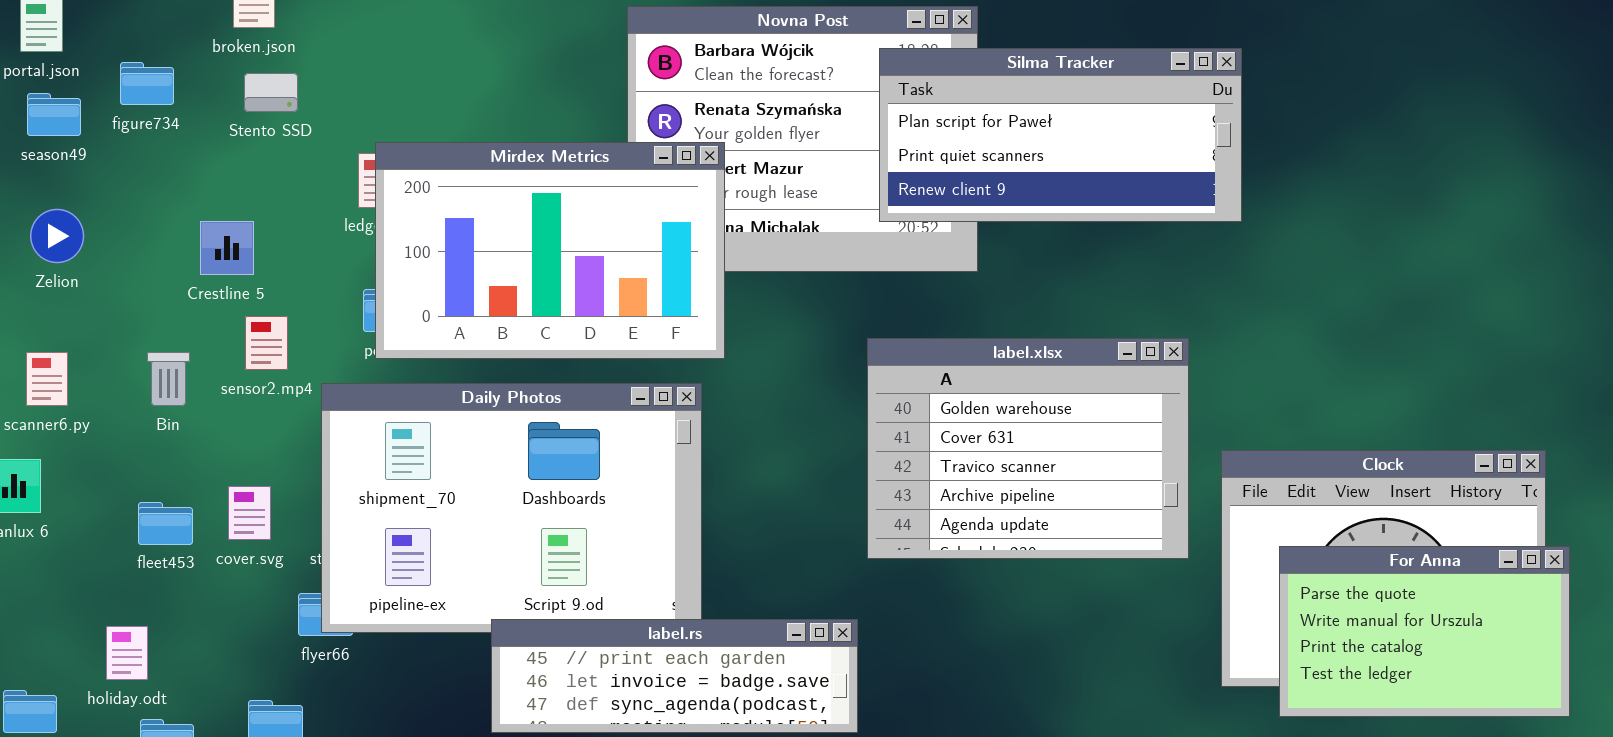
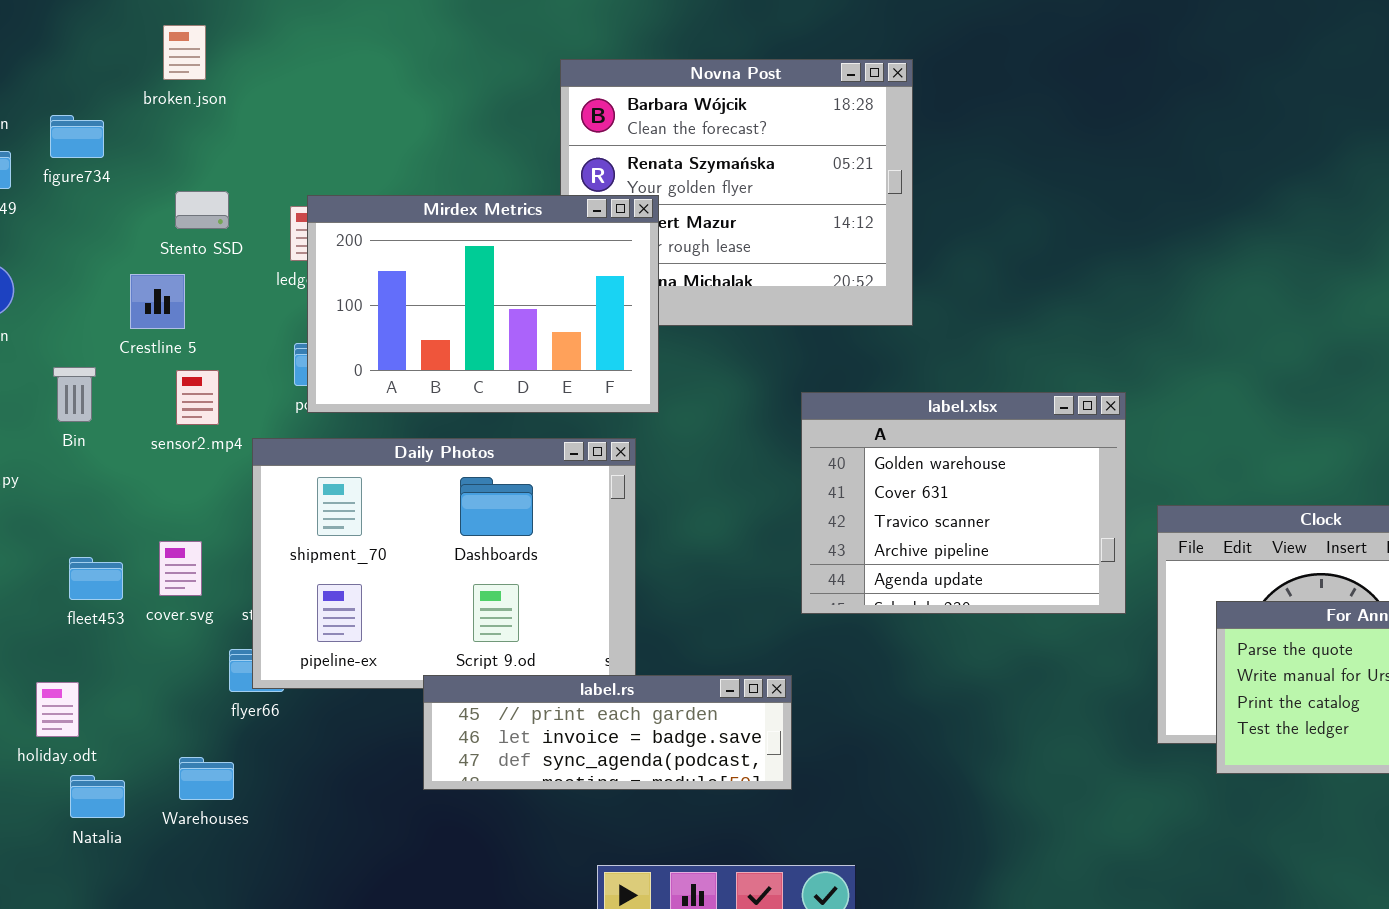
Silma Tracker: [879,48,1242,222] -> none, closed
Stento SSD: [244,73,298,112] -> [175,191,229,229], moved
Bin: [147,352,190,406] -> [53,367,96,422], moved

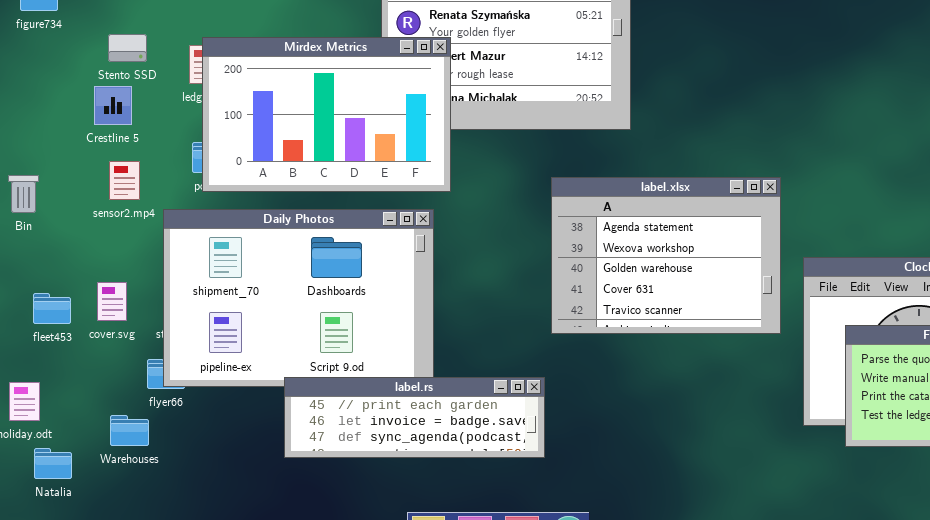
Crestline 5: [130,274,185,329] -> [94,86,132,125], moved
Bin: [53,367,96,422] -> [8,175,39,213], moved
label.xlsx: [801,392,1126,614] -> [551,177,781,334], scrolled up 2 rows
Warehouses: [179,757,234,800] -> [110,415,149,446], moved

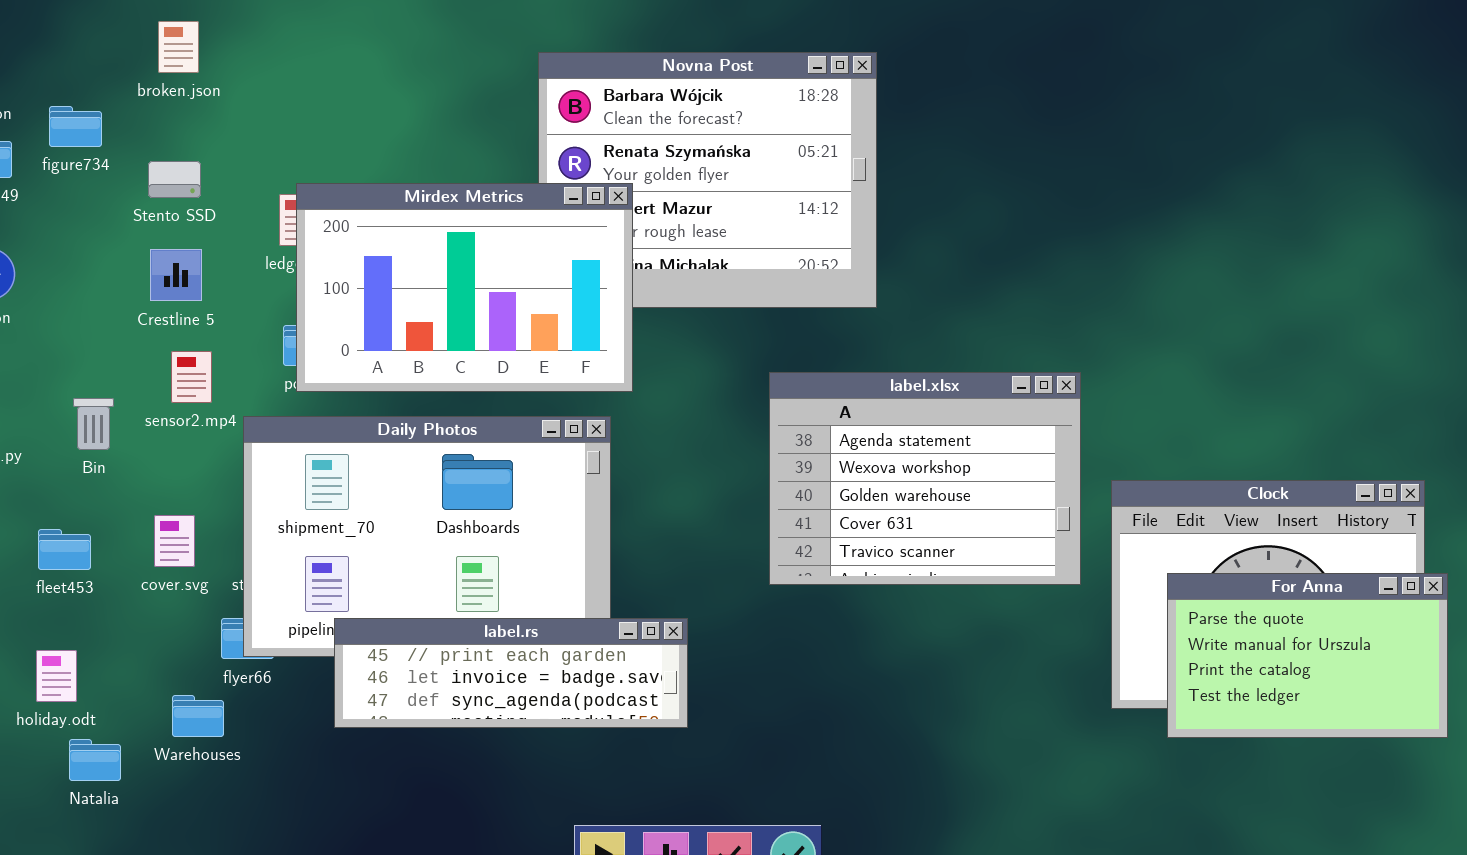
Stento SSD: [108,34,147,62] -> [148,161,201,198], moved
Bin: [8,175,39,213] -> [73,398,114,450], moved
fleet453: [33,293,71,324] -> [38,529,91,570], moved
label.rs: [284,377,545,458] -> [334,618,688,728], moved

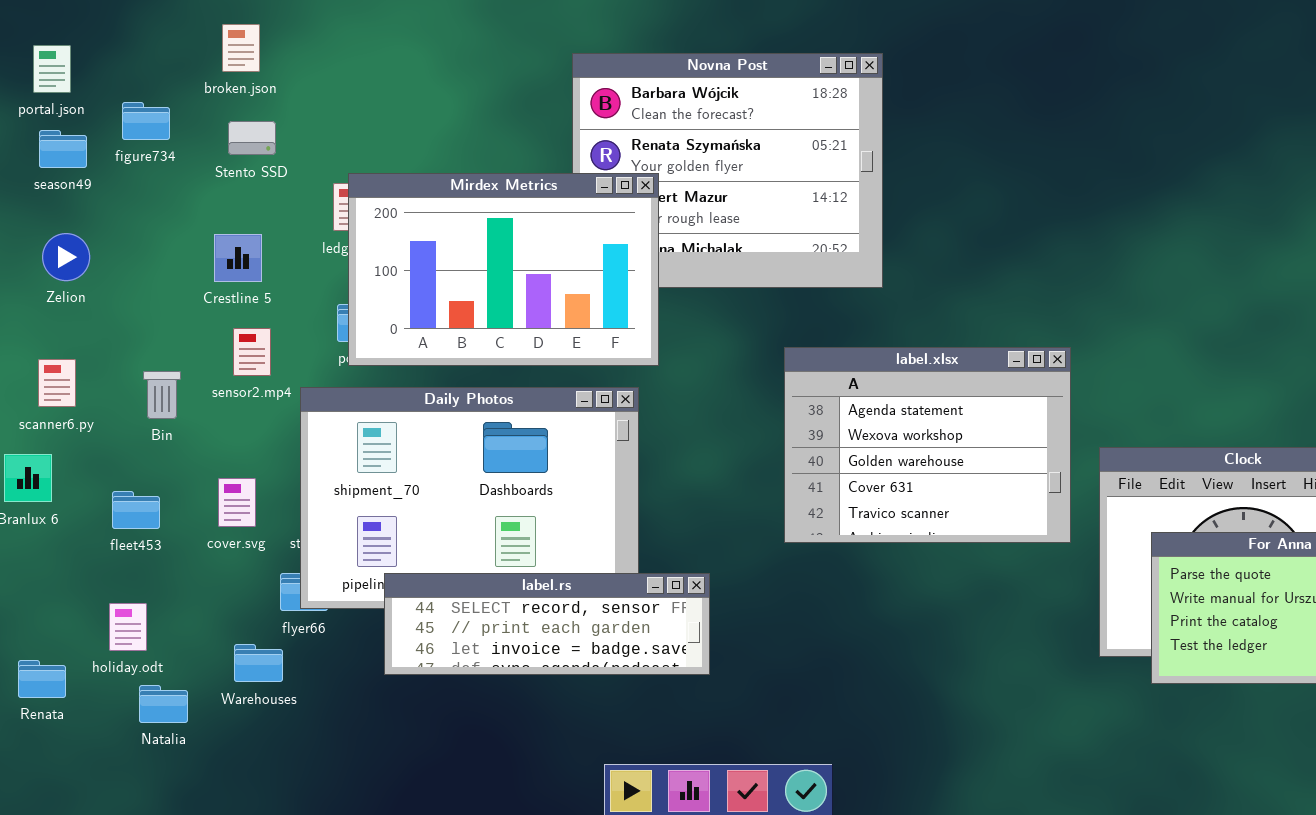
Stento SSD: [148,161,201,198] -> [228,121,276,155], moved
label.rs: [334,618,688,728] -> [384,573,710,675], scrolled up 1 row

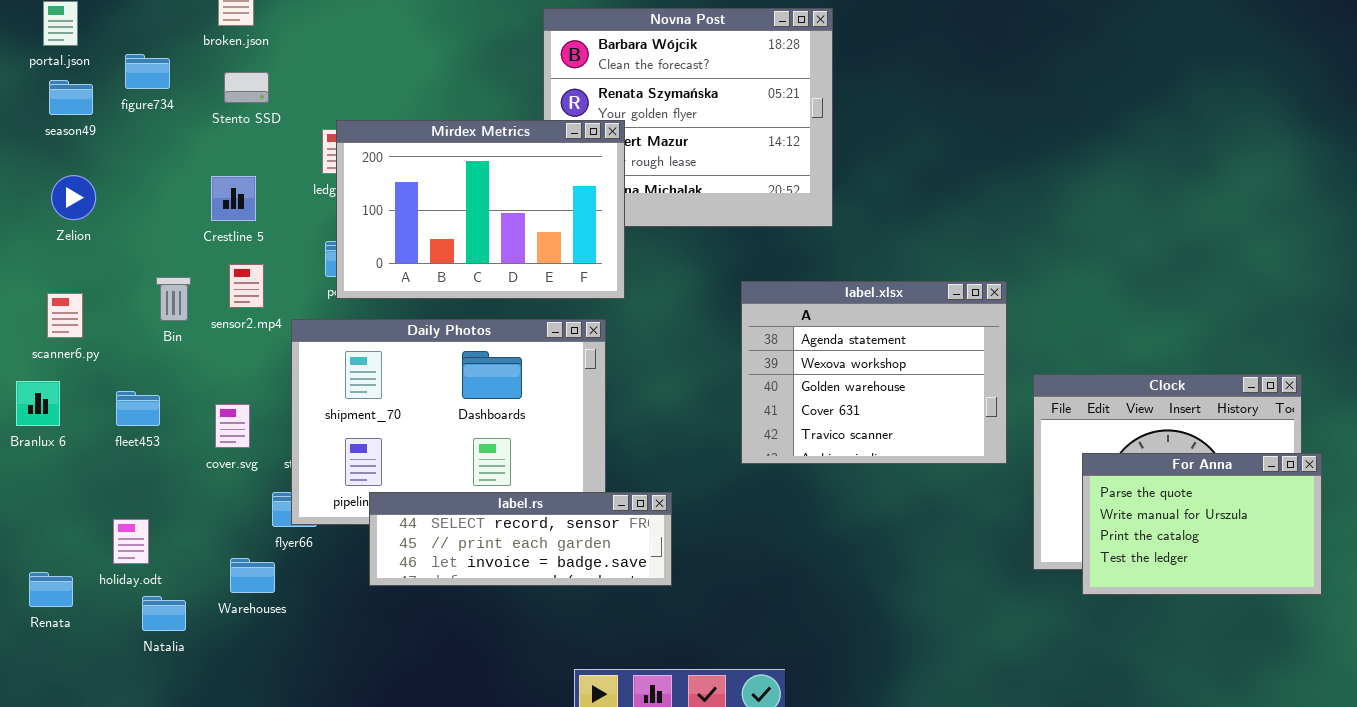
Bin: [143,371,181,419] -> [156,277,191,321], moved
fleet453: [112,491,160,529] -> [116,391,160,426], moved

